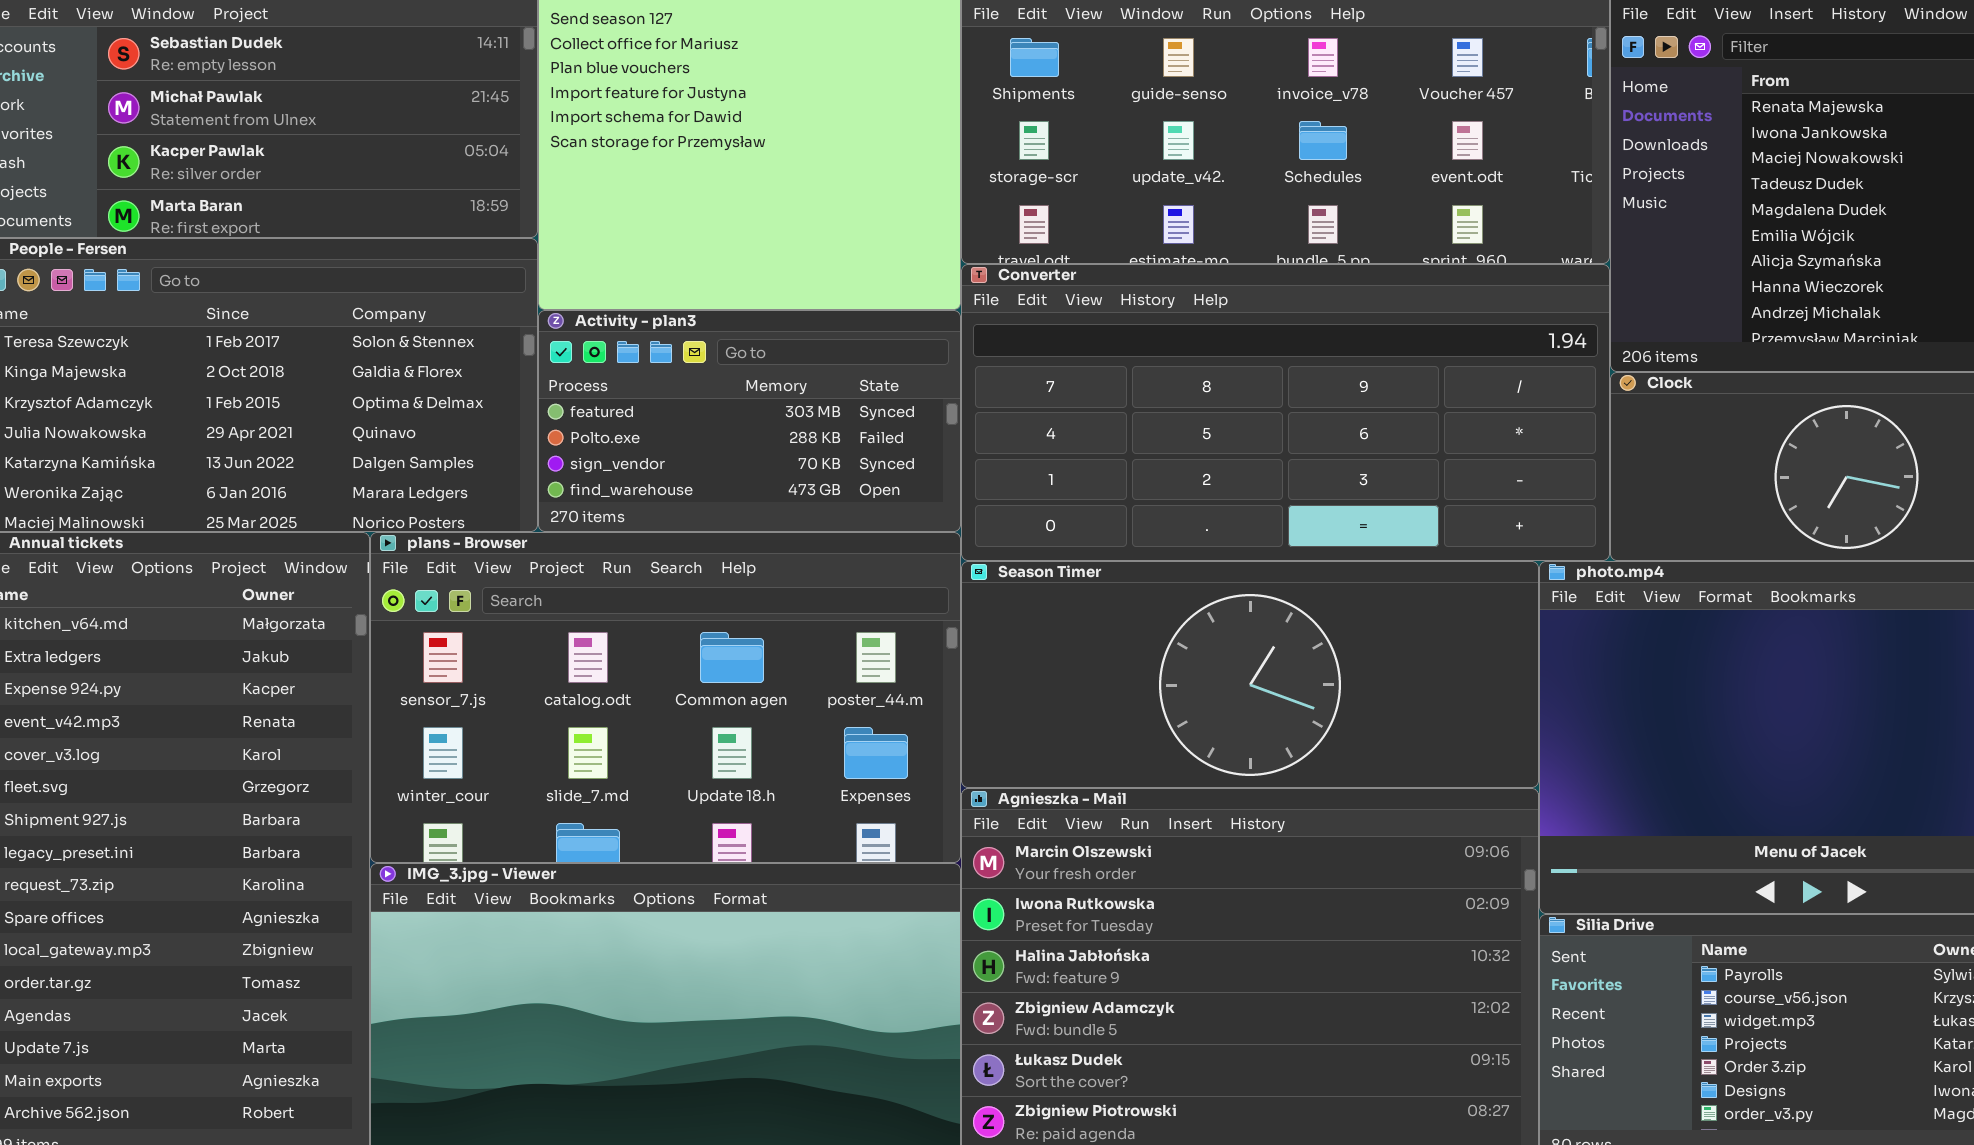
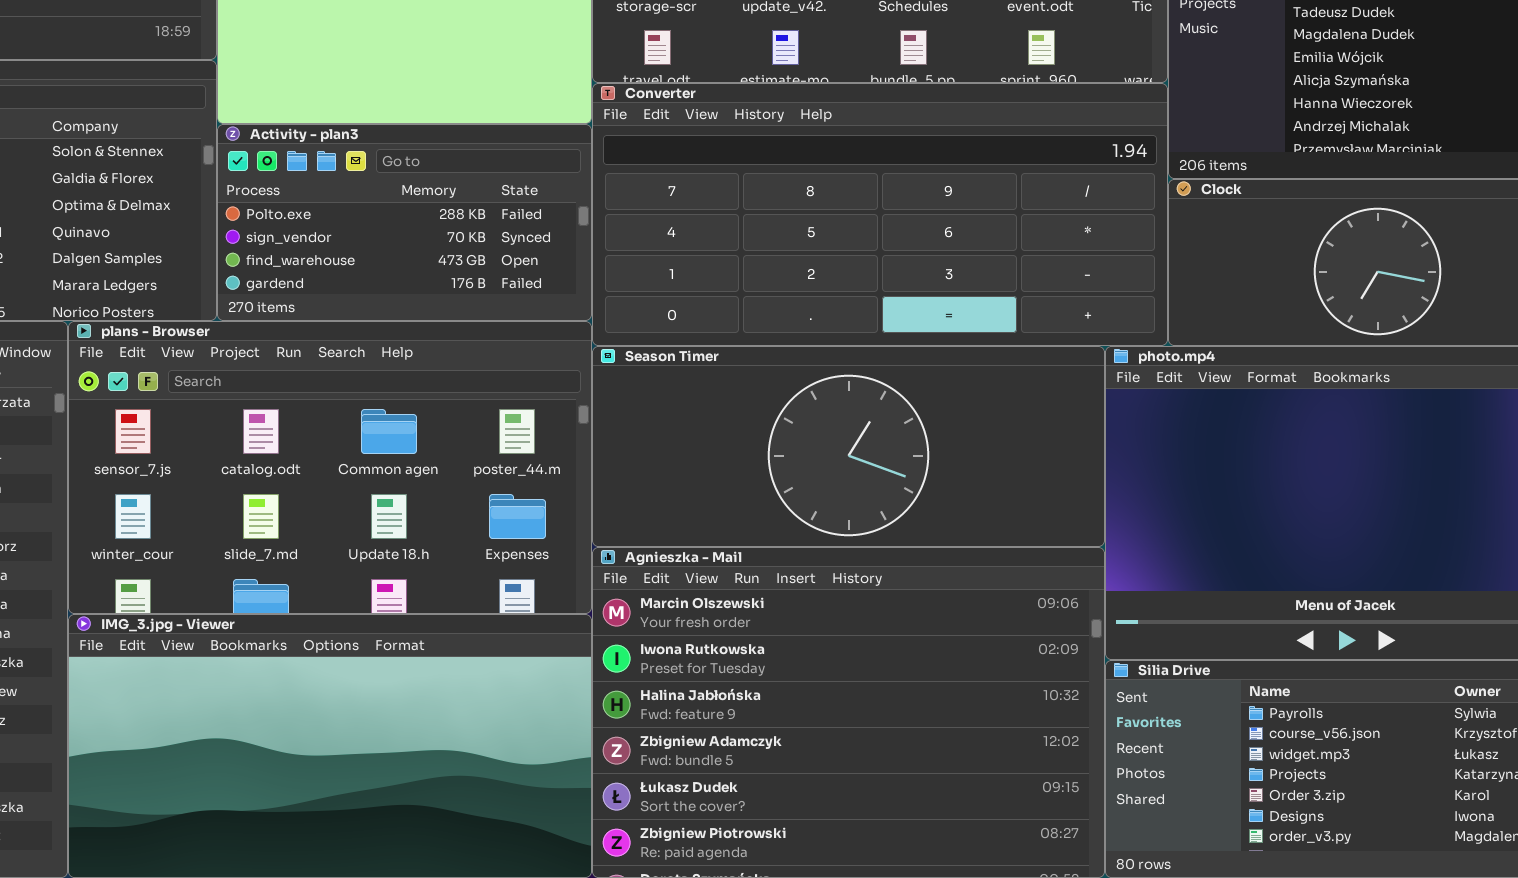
Activity - plan3: [538,310,961,532] -> [217,124,592,321], scrolled down 1 row

